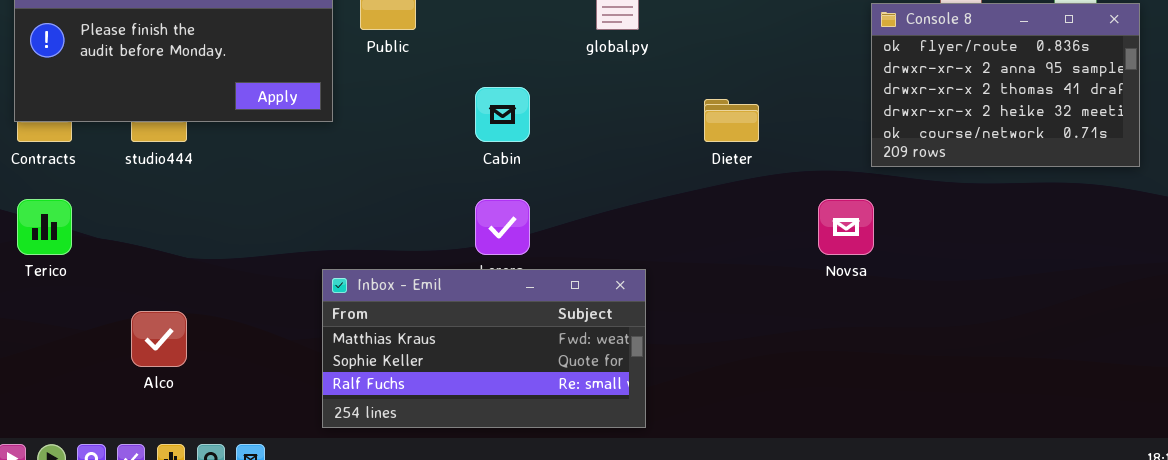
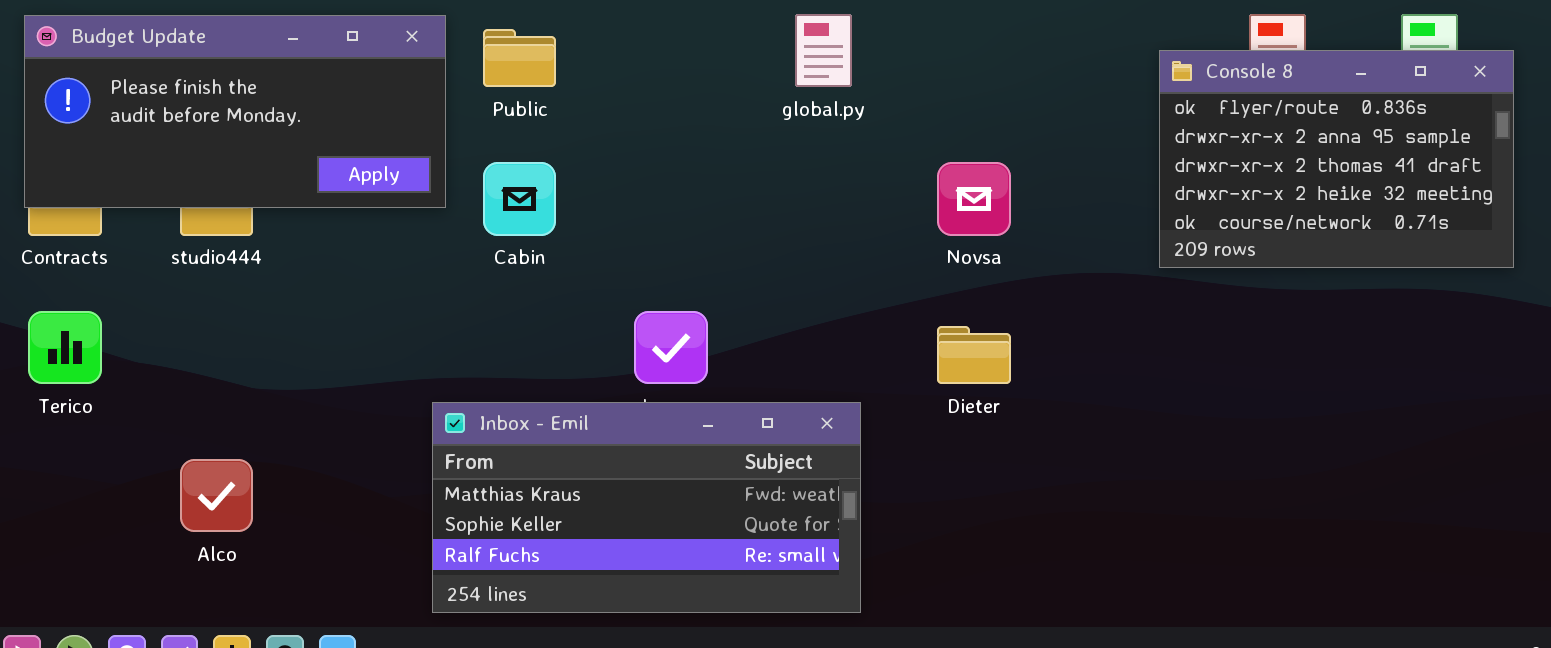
Cabin: [475,87,530,142] -> [483,162,556,236], moved
Dieter: [704,99,759,142] -> [937,326,1011,384], moved
Novsa: [818,199,874,255] -> [937,162,1011,236], moved

